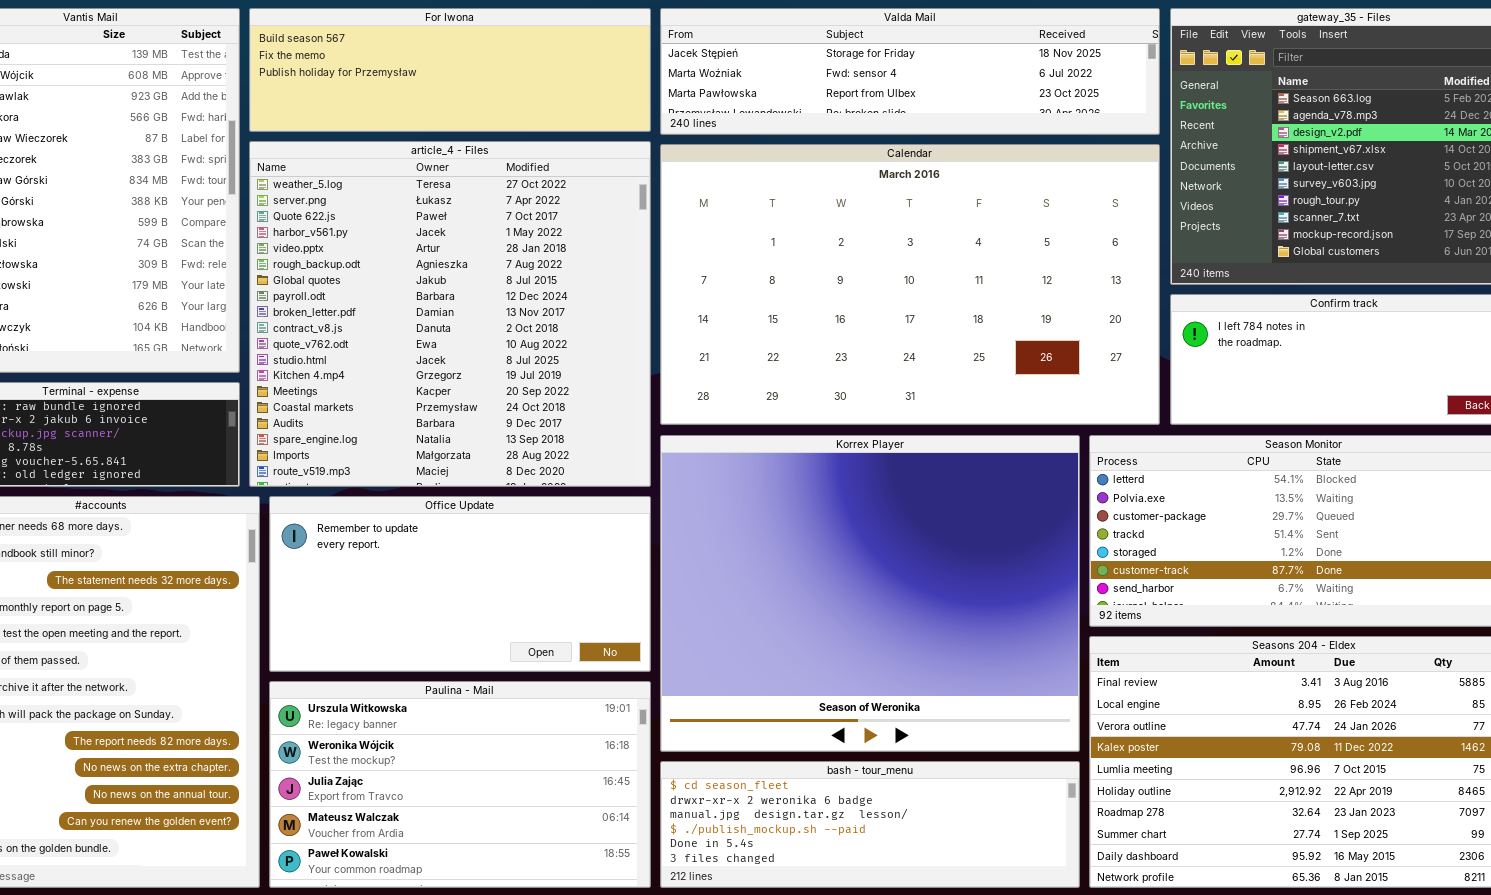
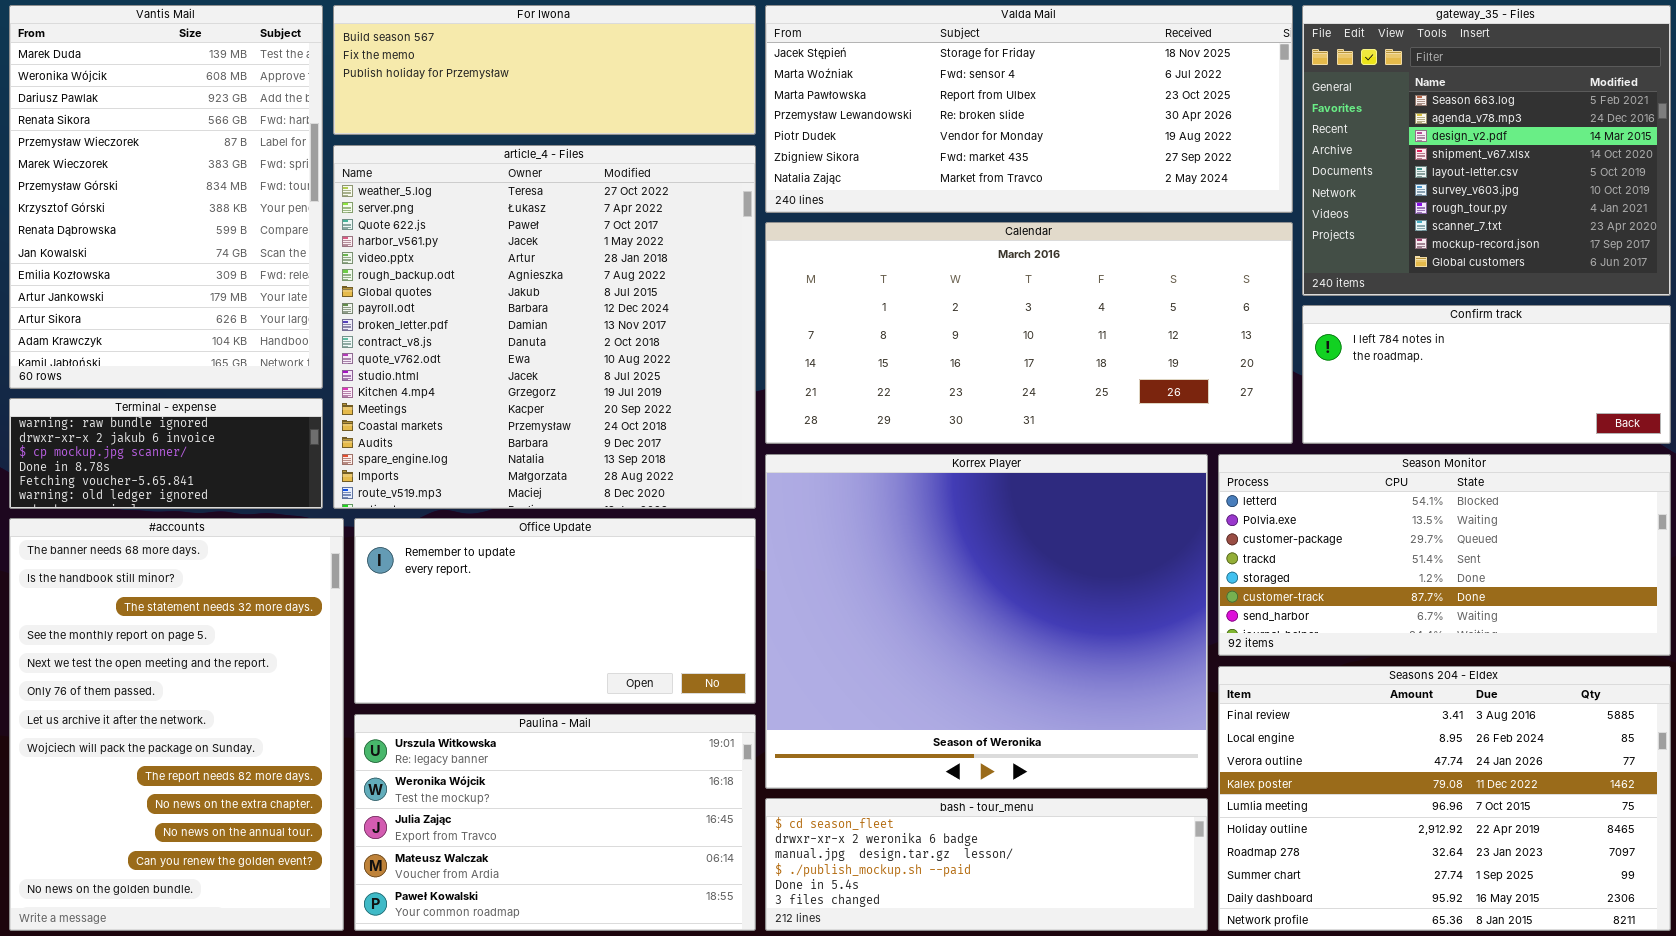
Valda Mail: [660,8,1160,135] -> [765,5,1293,213], resized
Calendar: [660,144,1160,425] -> [765,222,1293,444], resized

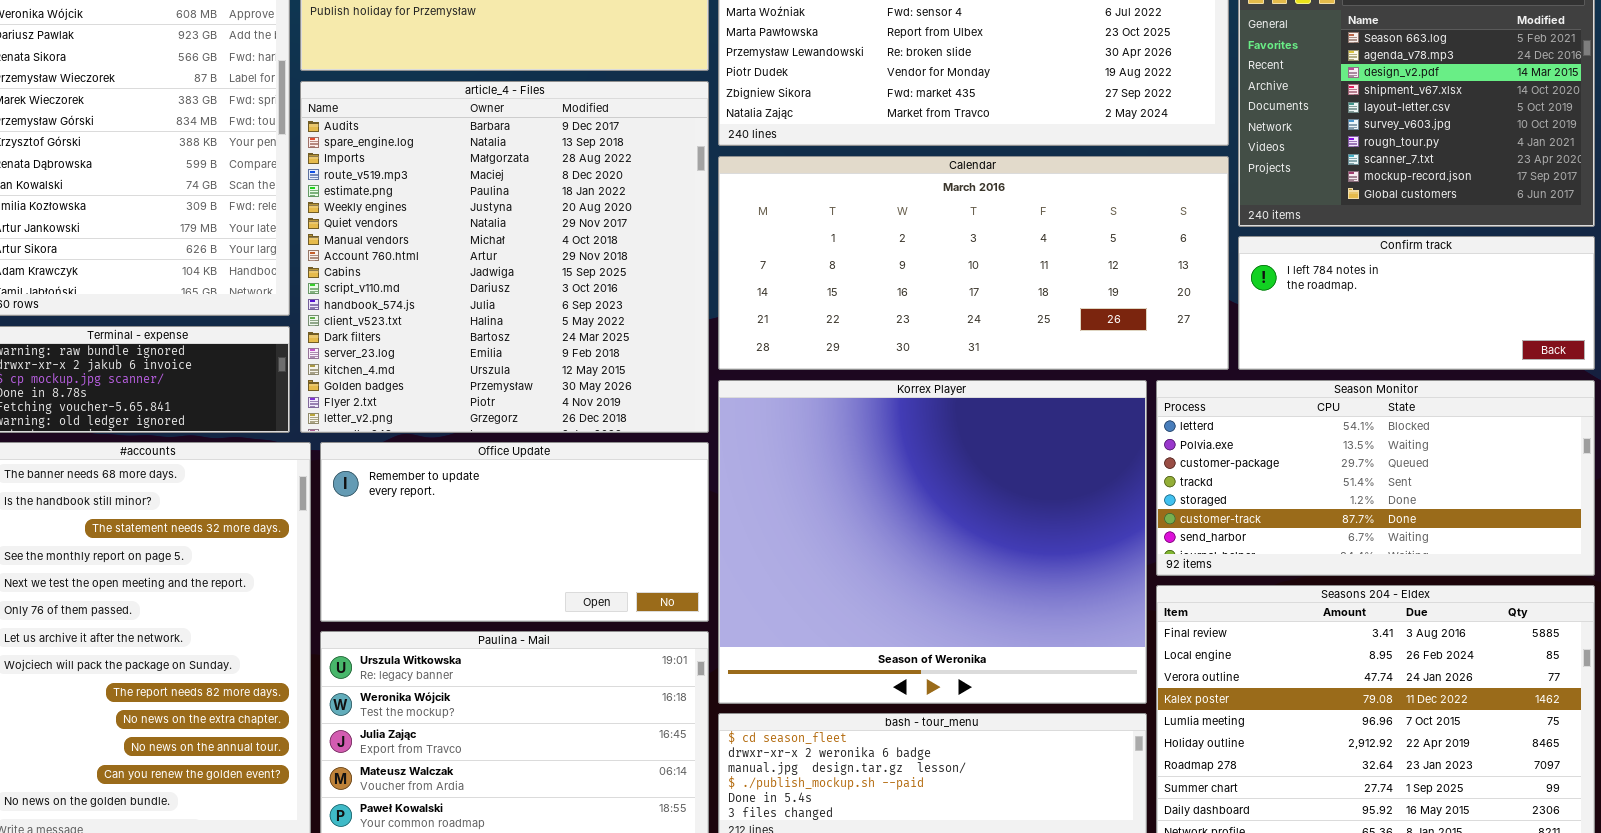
article_4 - Files: [333,145,756,509] -> [300,81,709,433], scrolled down 15 rows

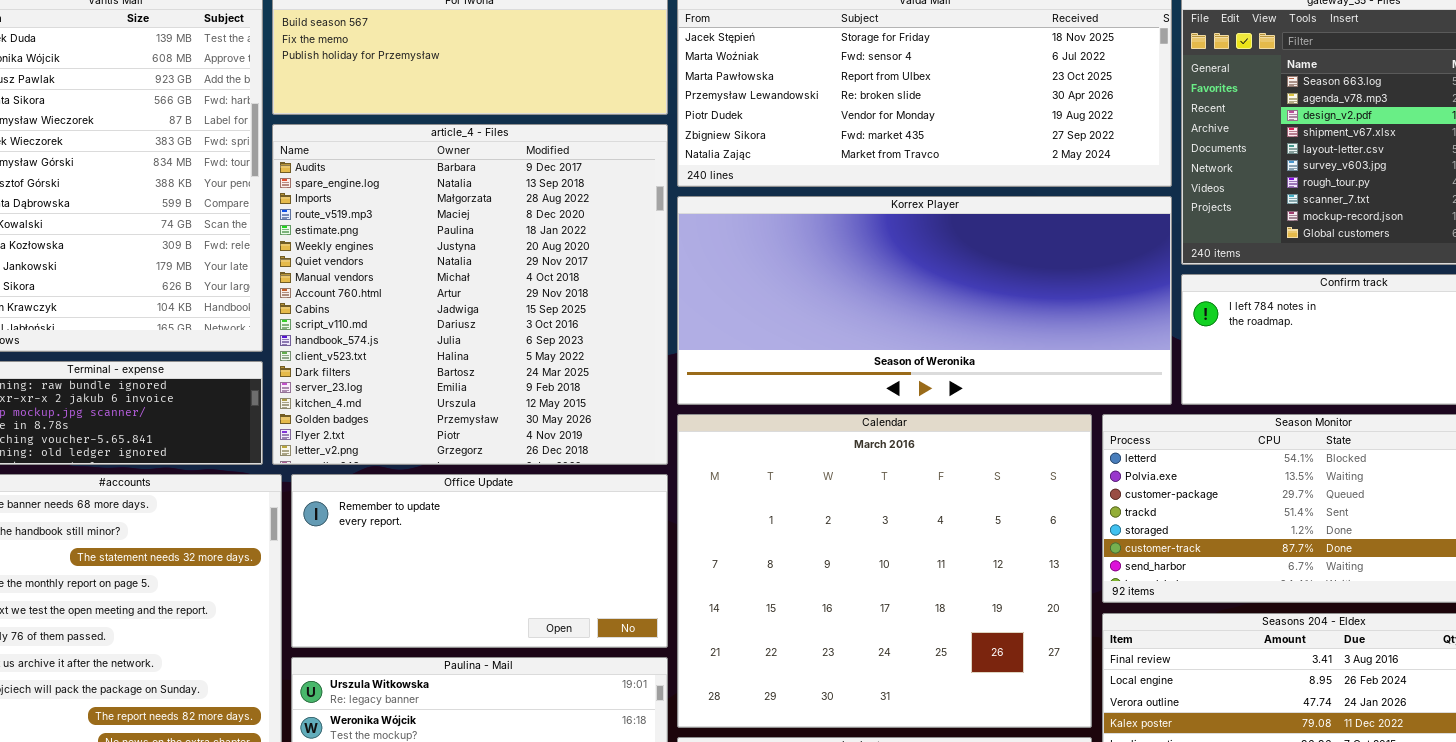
Calendar: [718,156,1229,370] -> [677,414,1092,728], moved, resized
Korrex Player: [718,380,1147,704] -> [677,196,1172,405], moved, resized

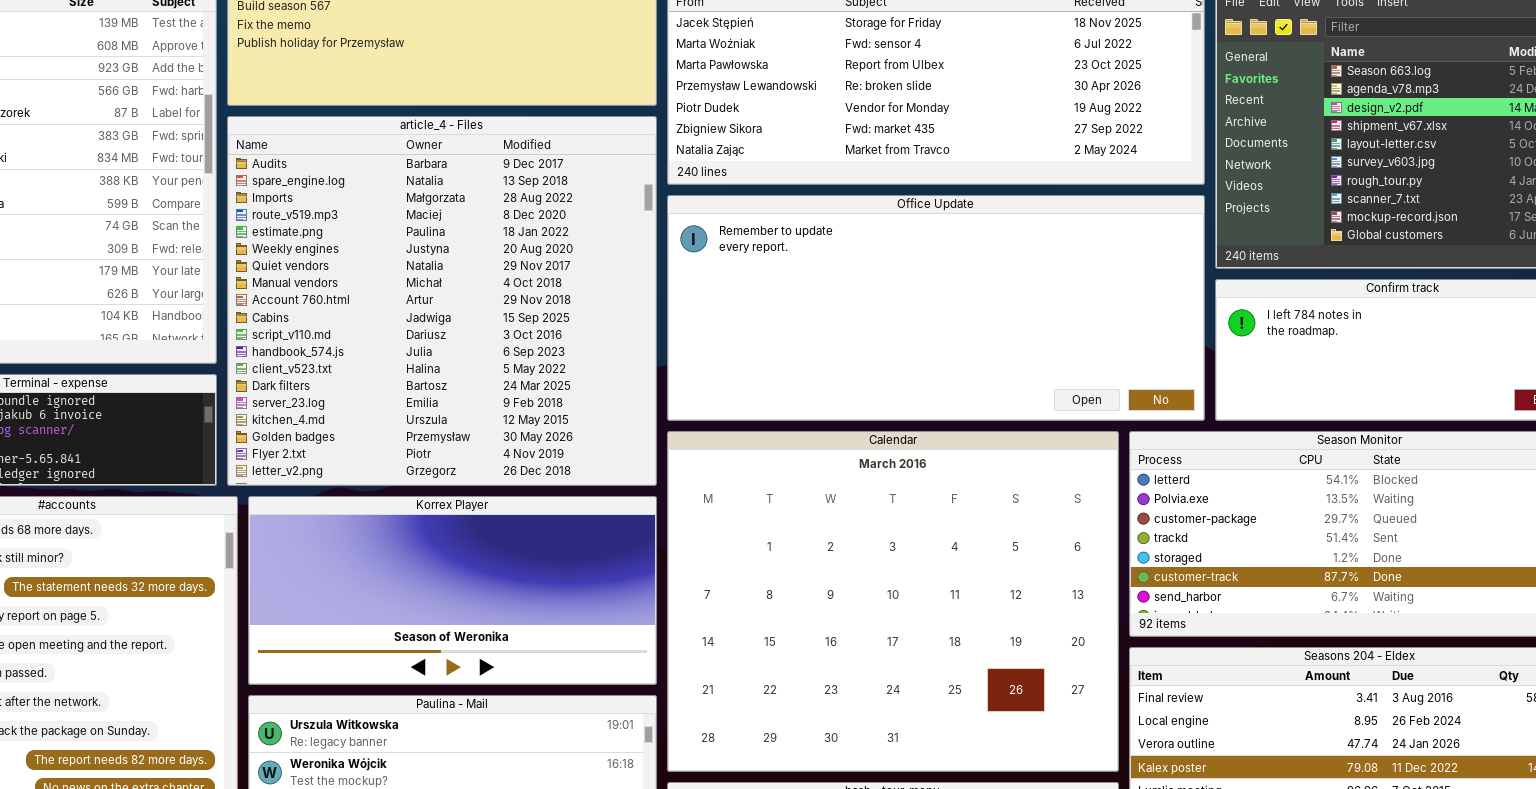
Korrex Player: [677,196,1172,405] -> [248,496,657,685], moved, resized
Office Update: [291,474,668,648] -> [667,195,1205,421], moved, resized

